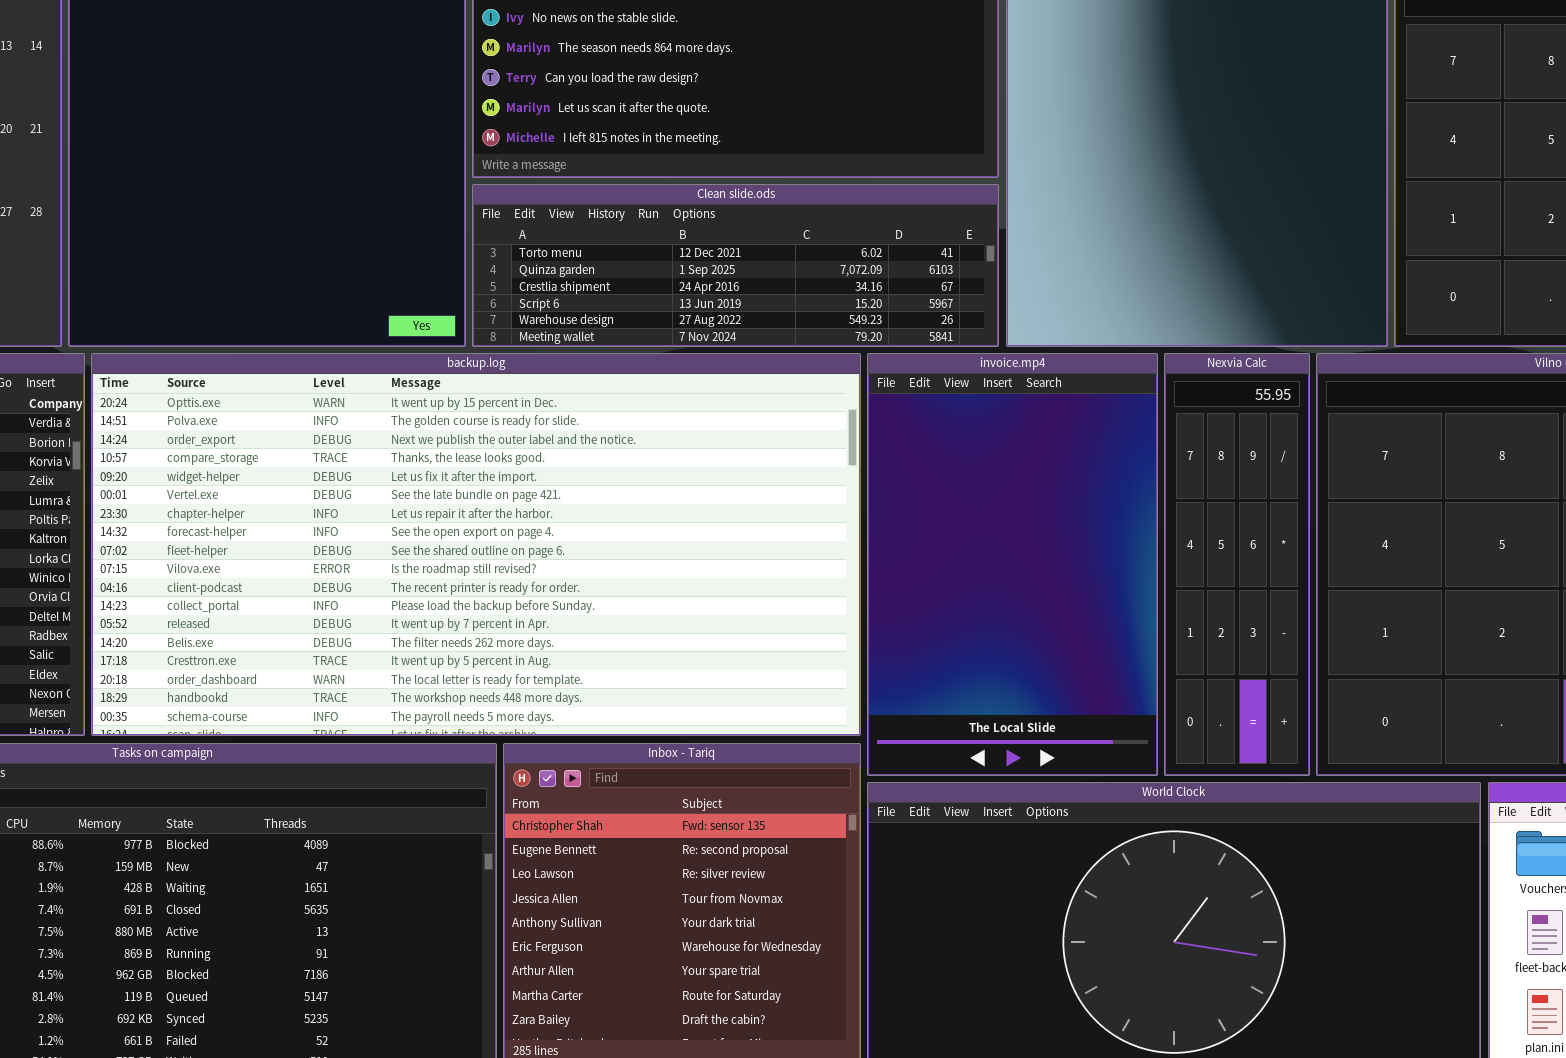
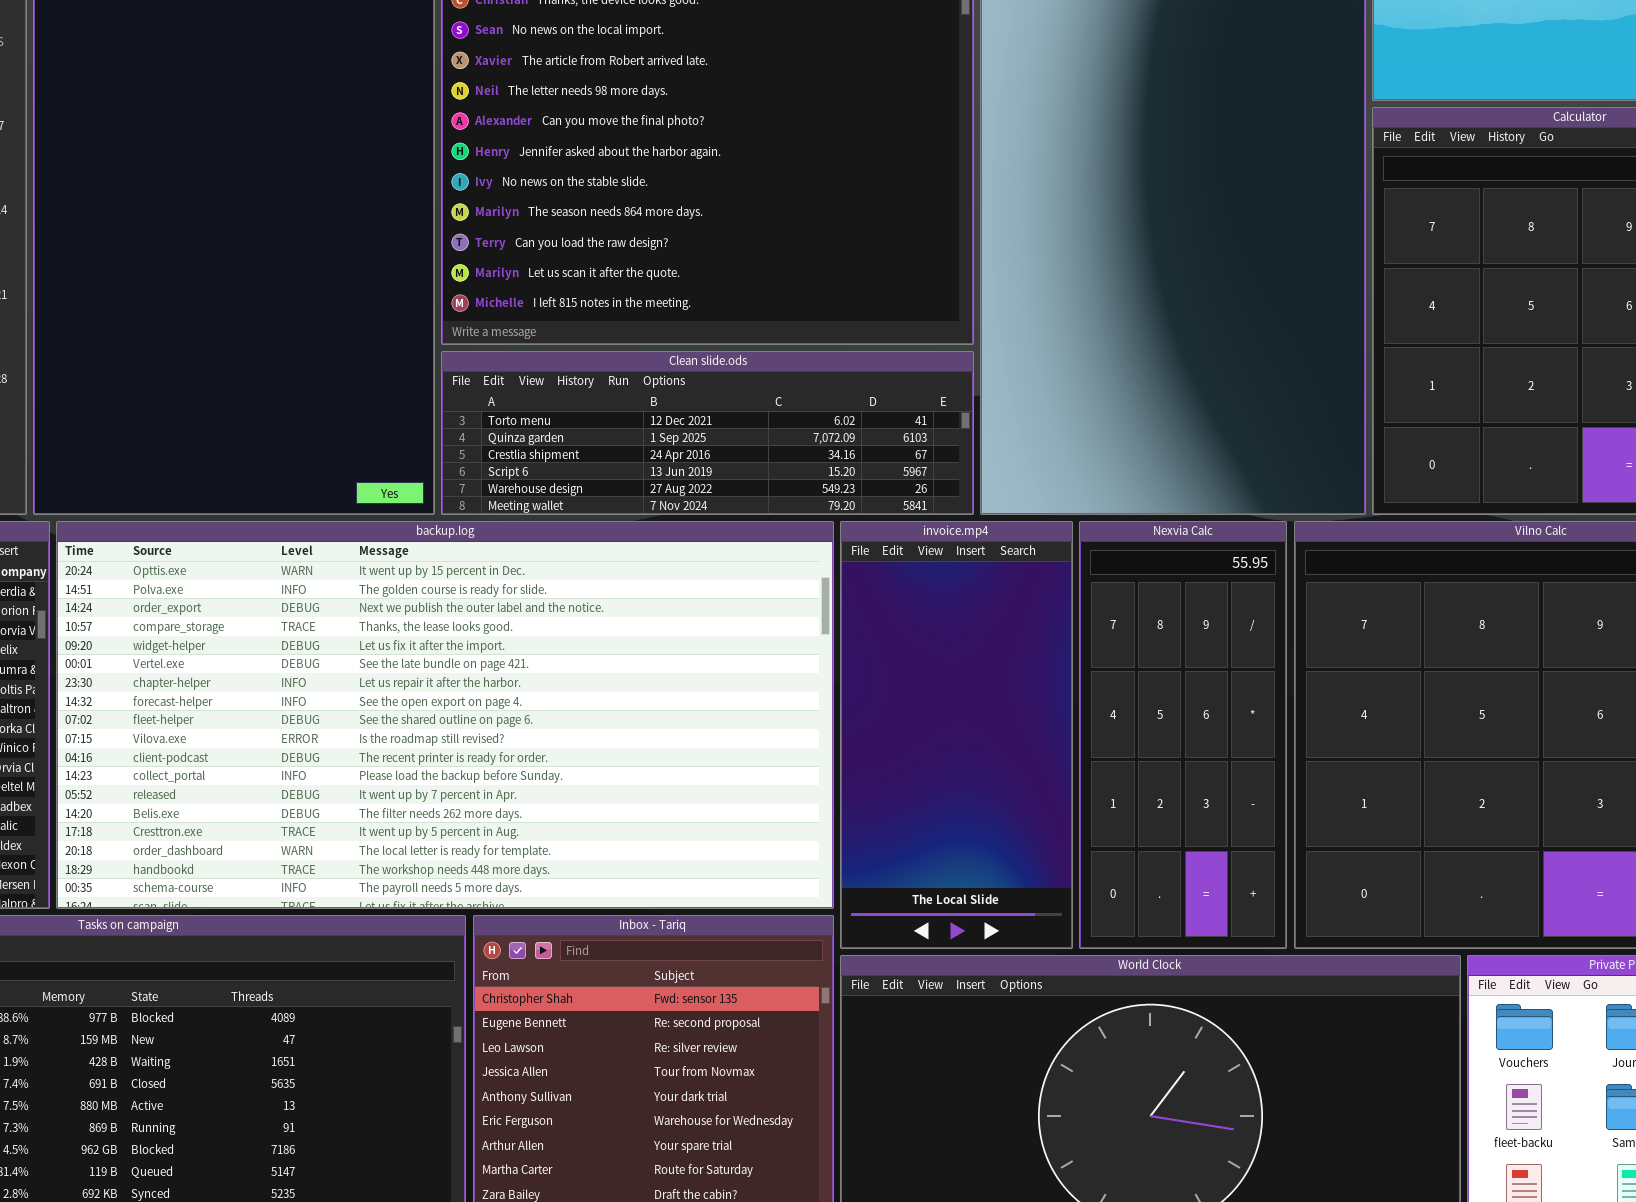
invoice.mp4: [867,353,1158,776] -> [840,521,1073,949], resized
Nexvia Calc: [1164,353,1310,776] -> [1079,521,1287,949], resized

